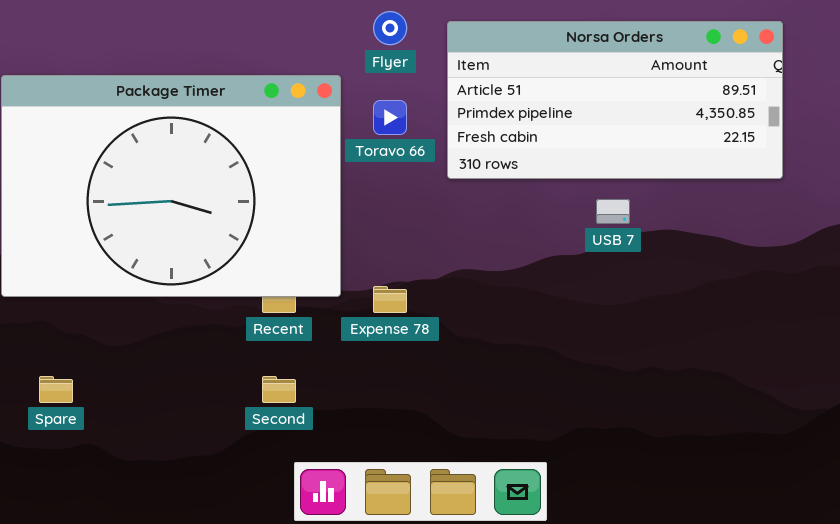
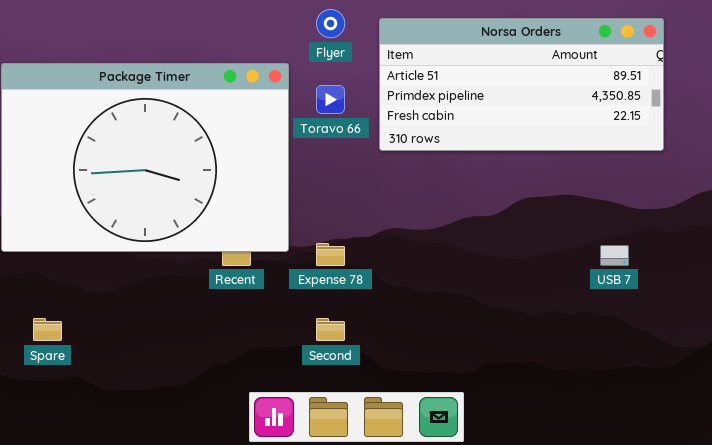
USB 7: [596,199,630,224] -> [600,245,629,266], moved
Second: [262,376,296,403] -> [316,318,345,341], moved

